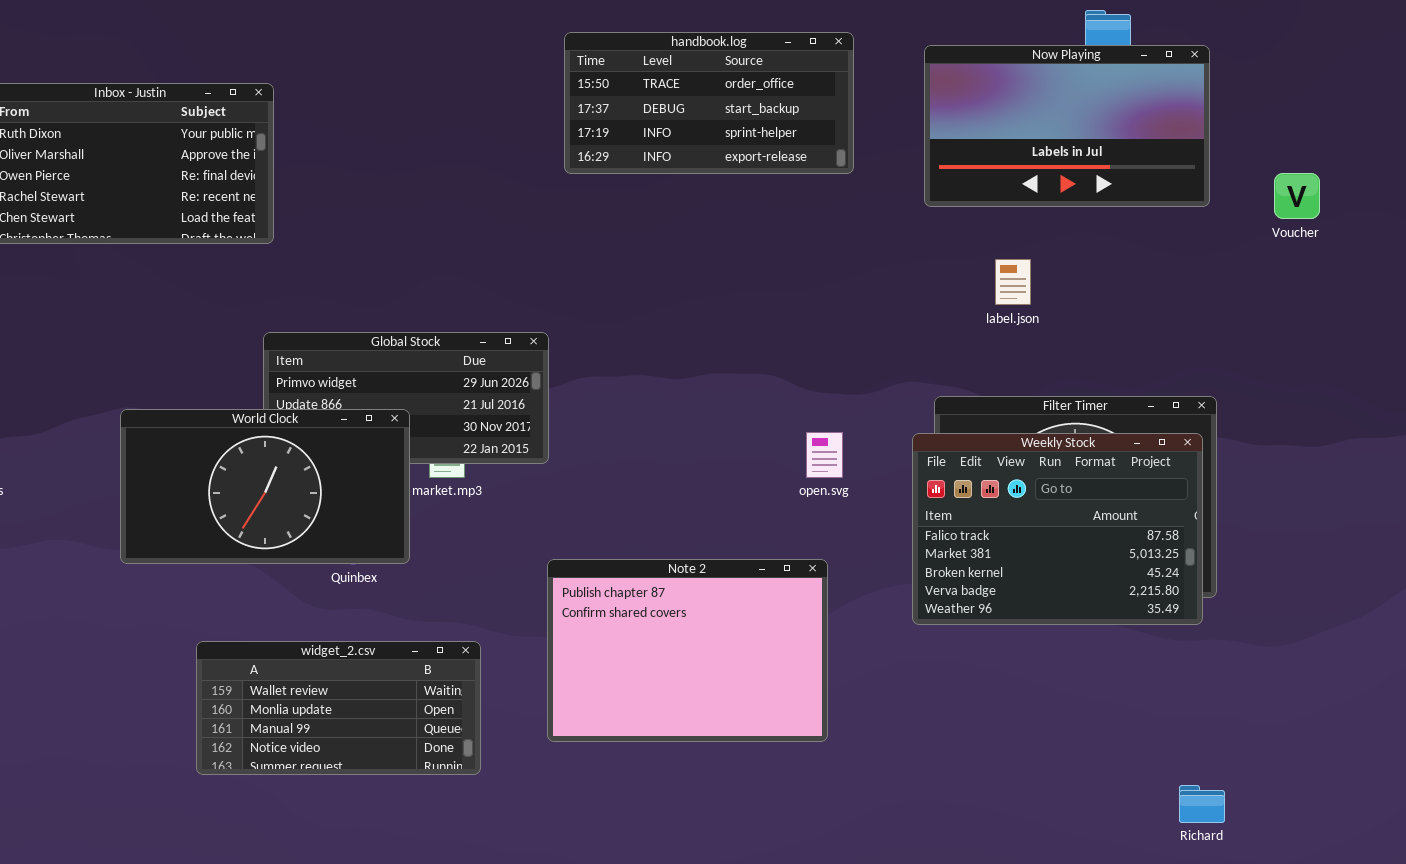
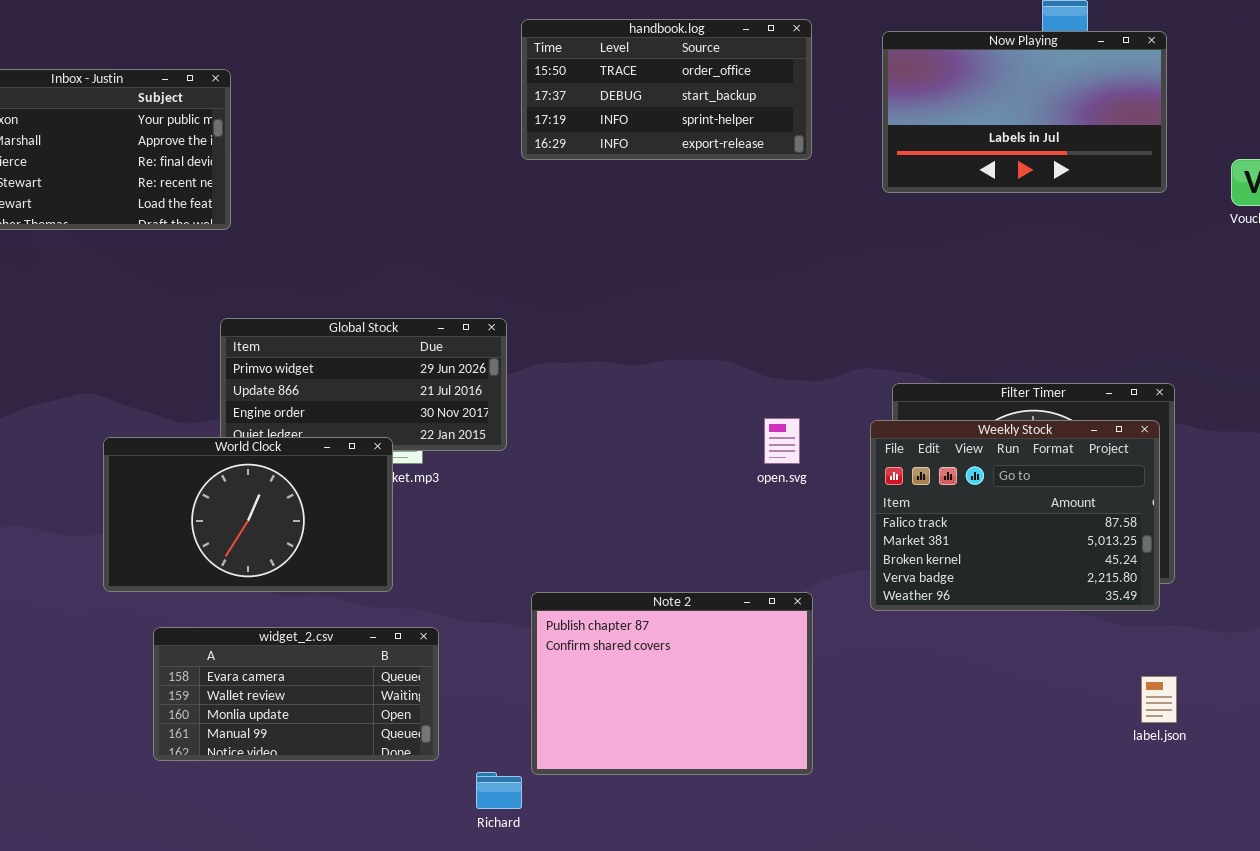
label.json: [995,259,1031,305] -> [1141,676,1177,723], moved
World Clock: [120,409,410,564] -> [103,437,393,592], moved
Note 2: [547,559,828,742] -> [531,592,813,775], moved
widget_2.csv: [196,641,481,775] -> [153,627,439,761], scrolled up 1 row
Richard: [1179,785,1225,823] -> [476,772,522,809], moved

